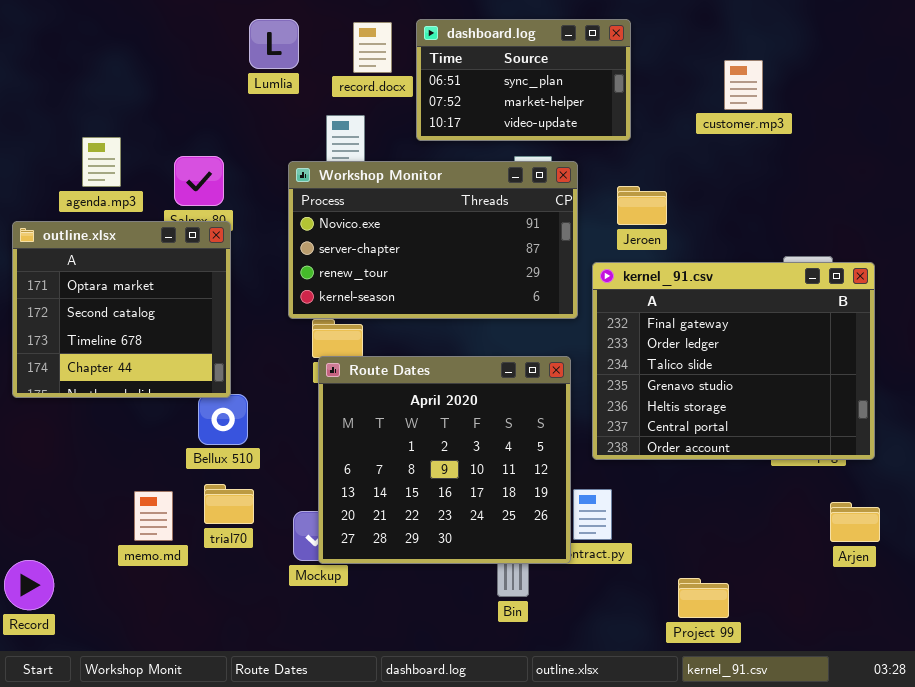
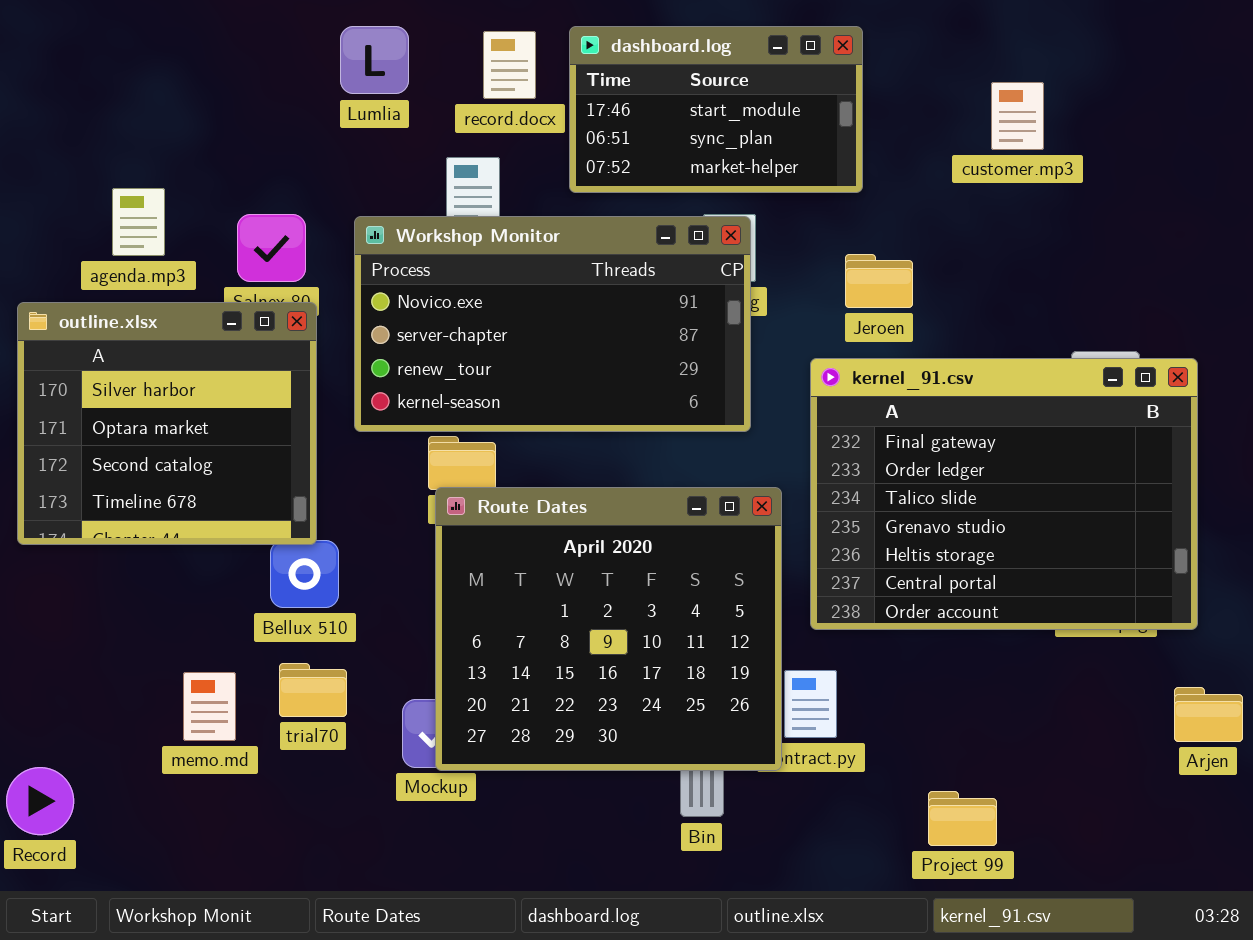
dashboard.log: [416,19,631,141] -> [569,26,863,193], scrolled up 1 row
Workshop Monitor: [288,161,578,319] -> [354,216,751,432], moved
outline.xlsx: [12,221,231,398] -> [17,302,317,545], scrolled up 1 row
Arjen: [830,502,880,542] -> [1174,687,1243,742], moved

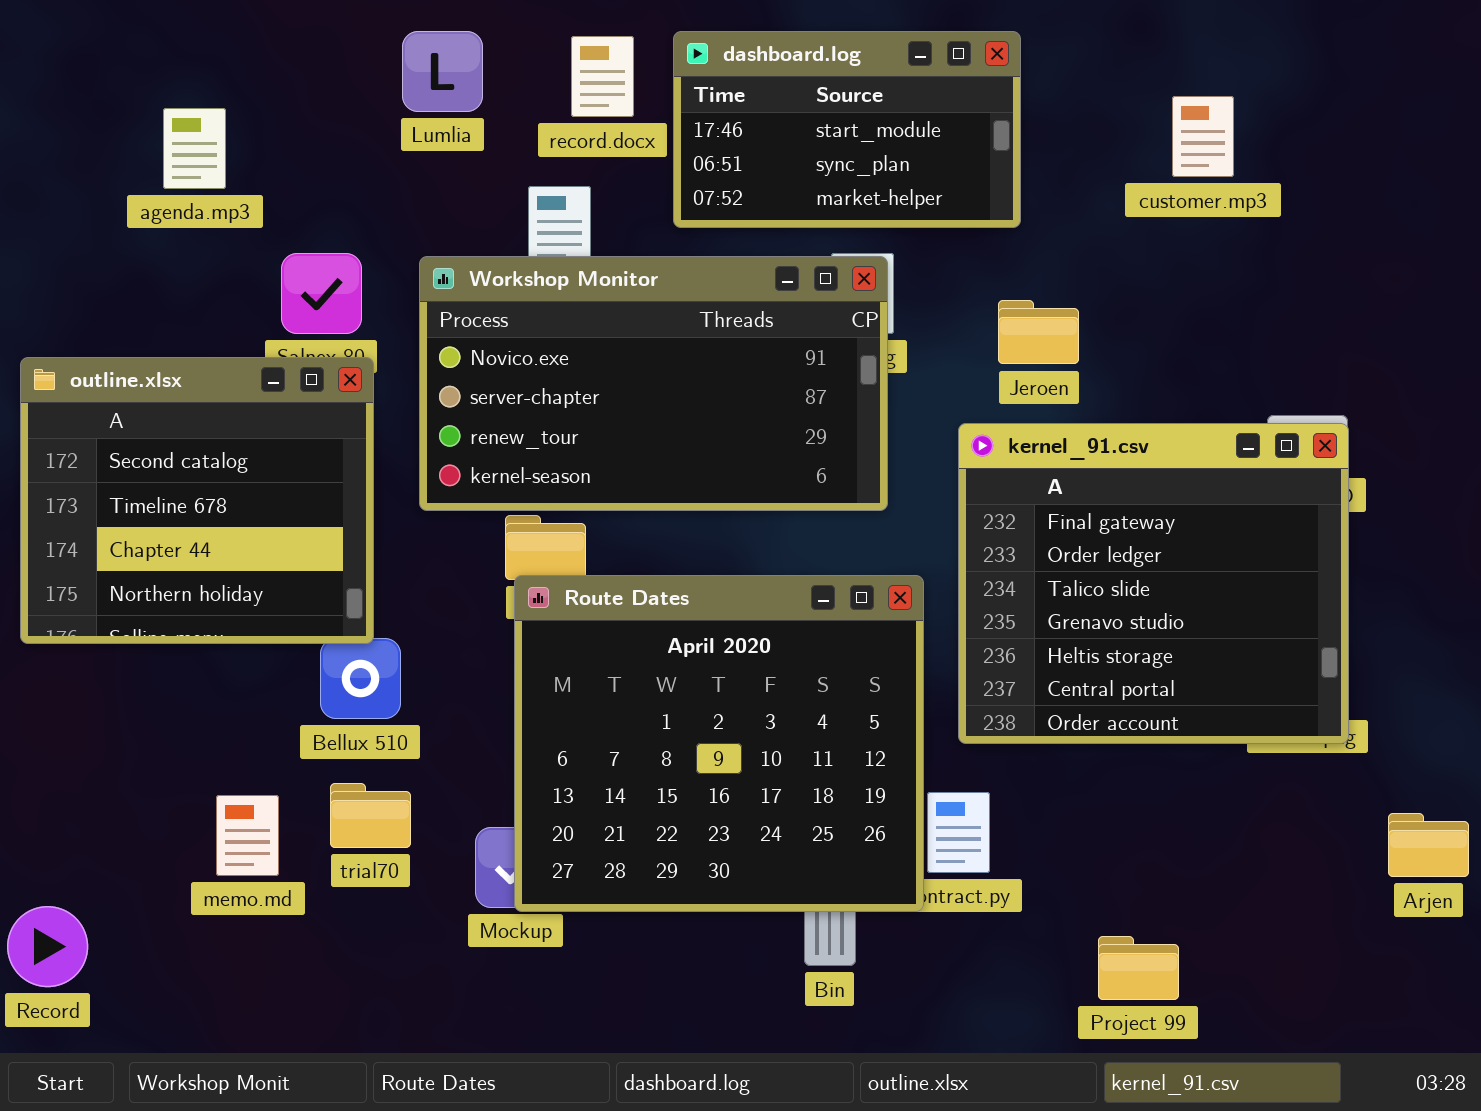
agenda.mp3: [112,188,165,256] -> [163,108,226,189], moved
outline.xlsx: [17,302,317,545] -> [20,357,374,644], scrolled down 2 rows
kernel_91.csv: [810,358,1198,630] -> [958,423,1349,744], resized

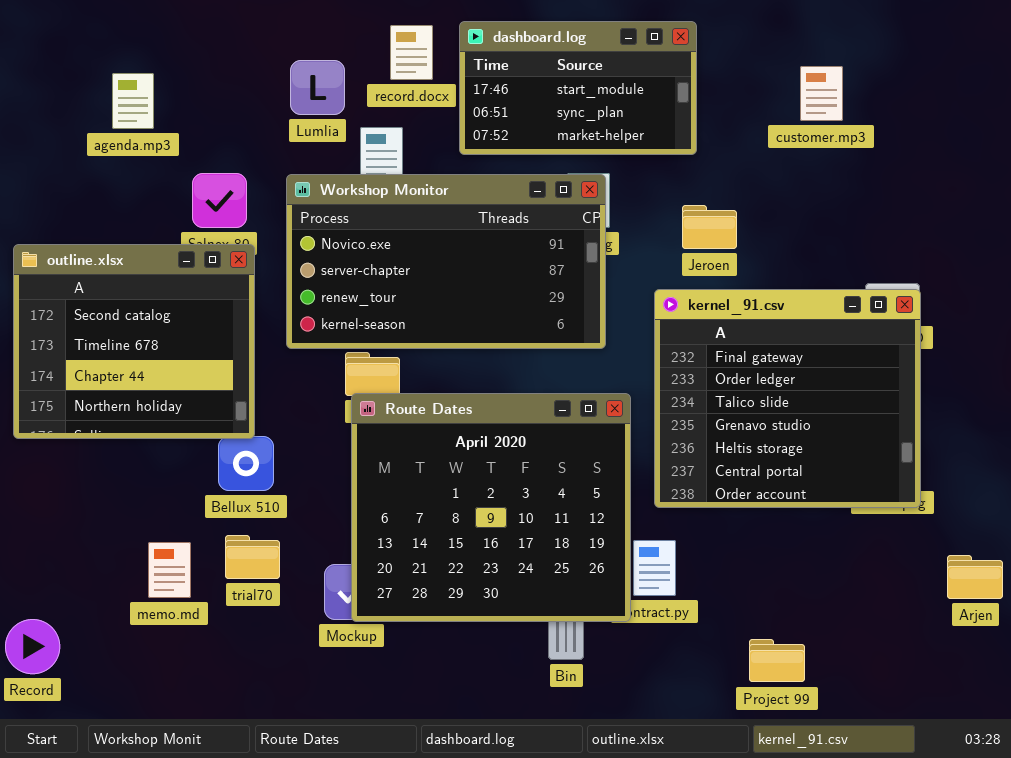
Lumlia: [402,31,483,112] -> [290,60,345,115], moved

